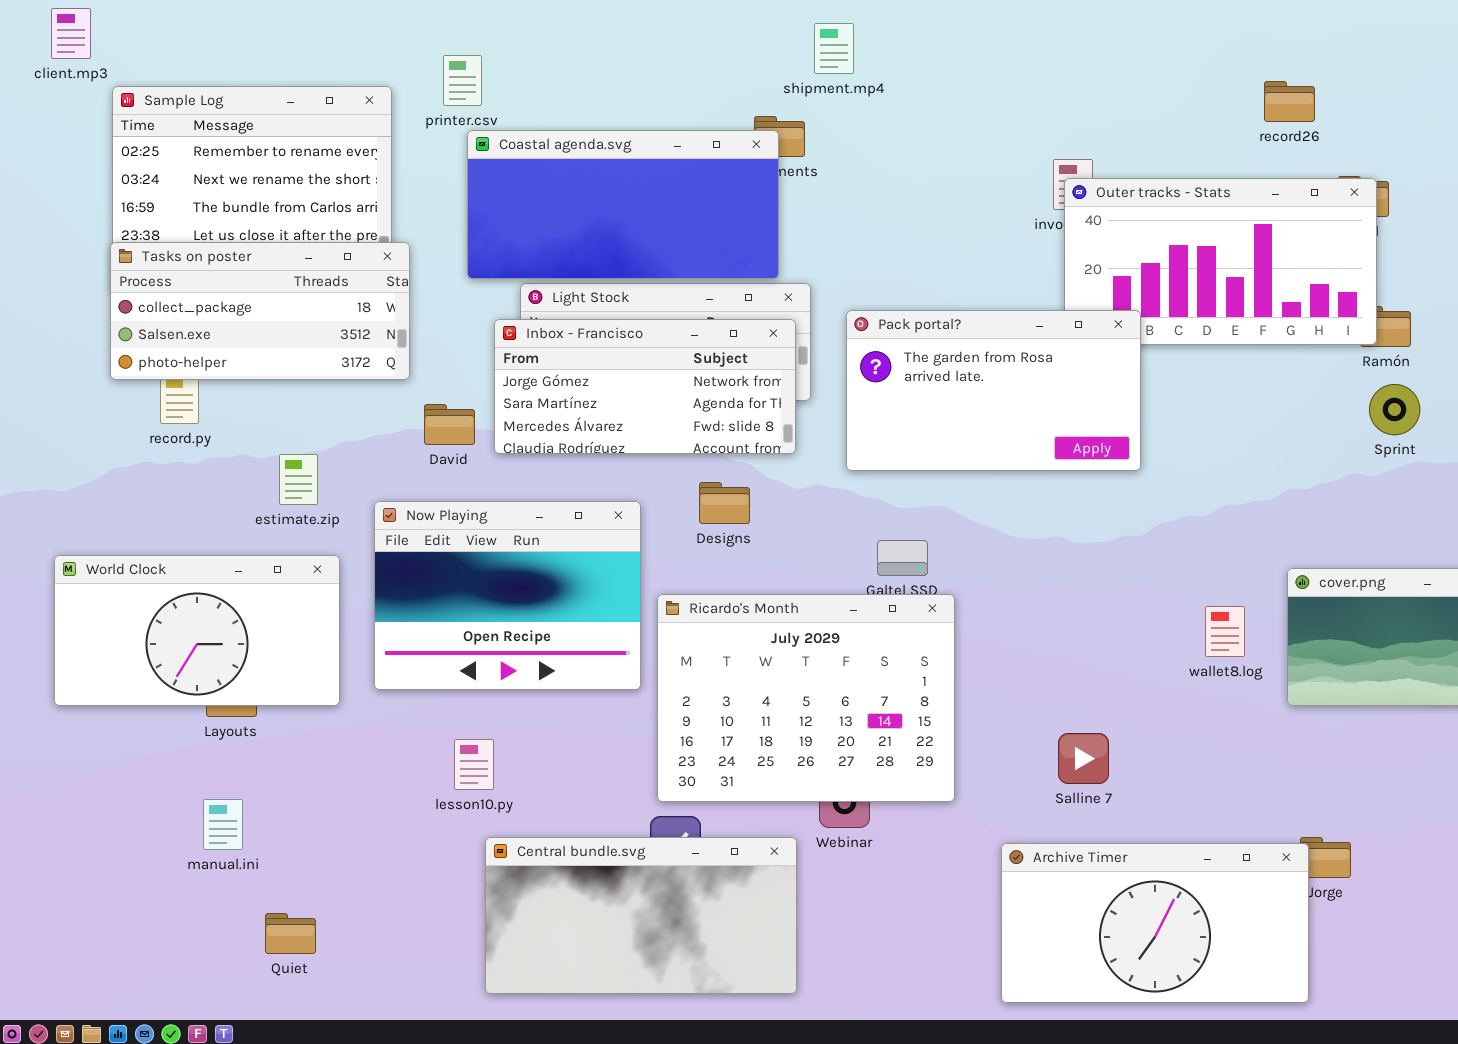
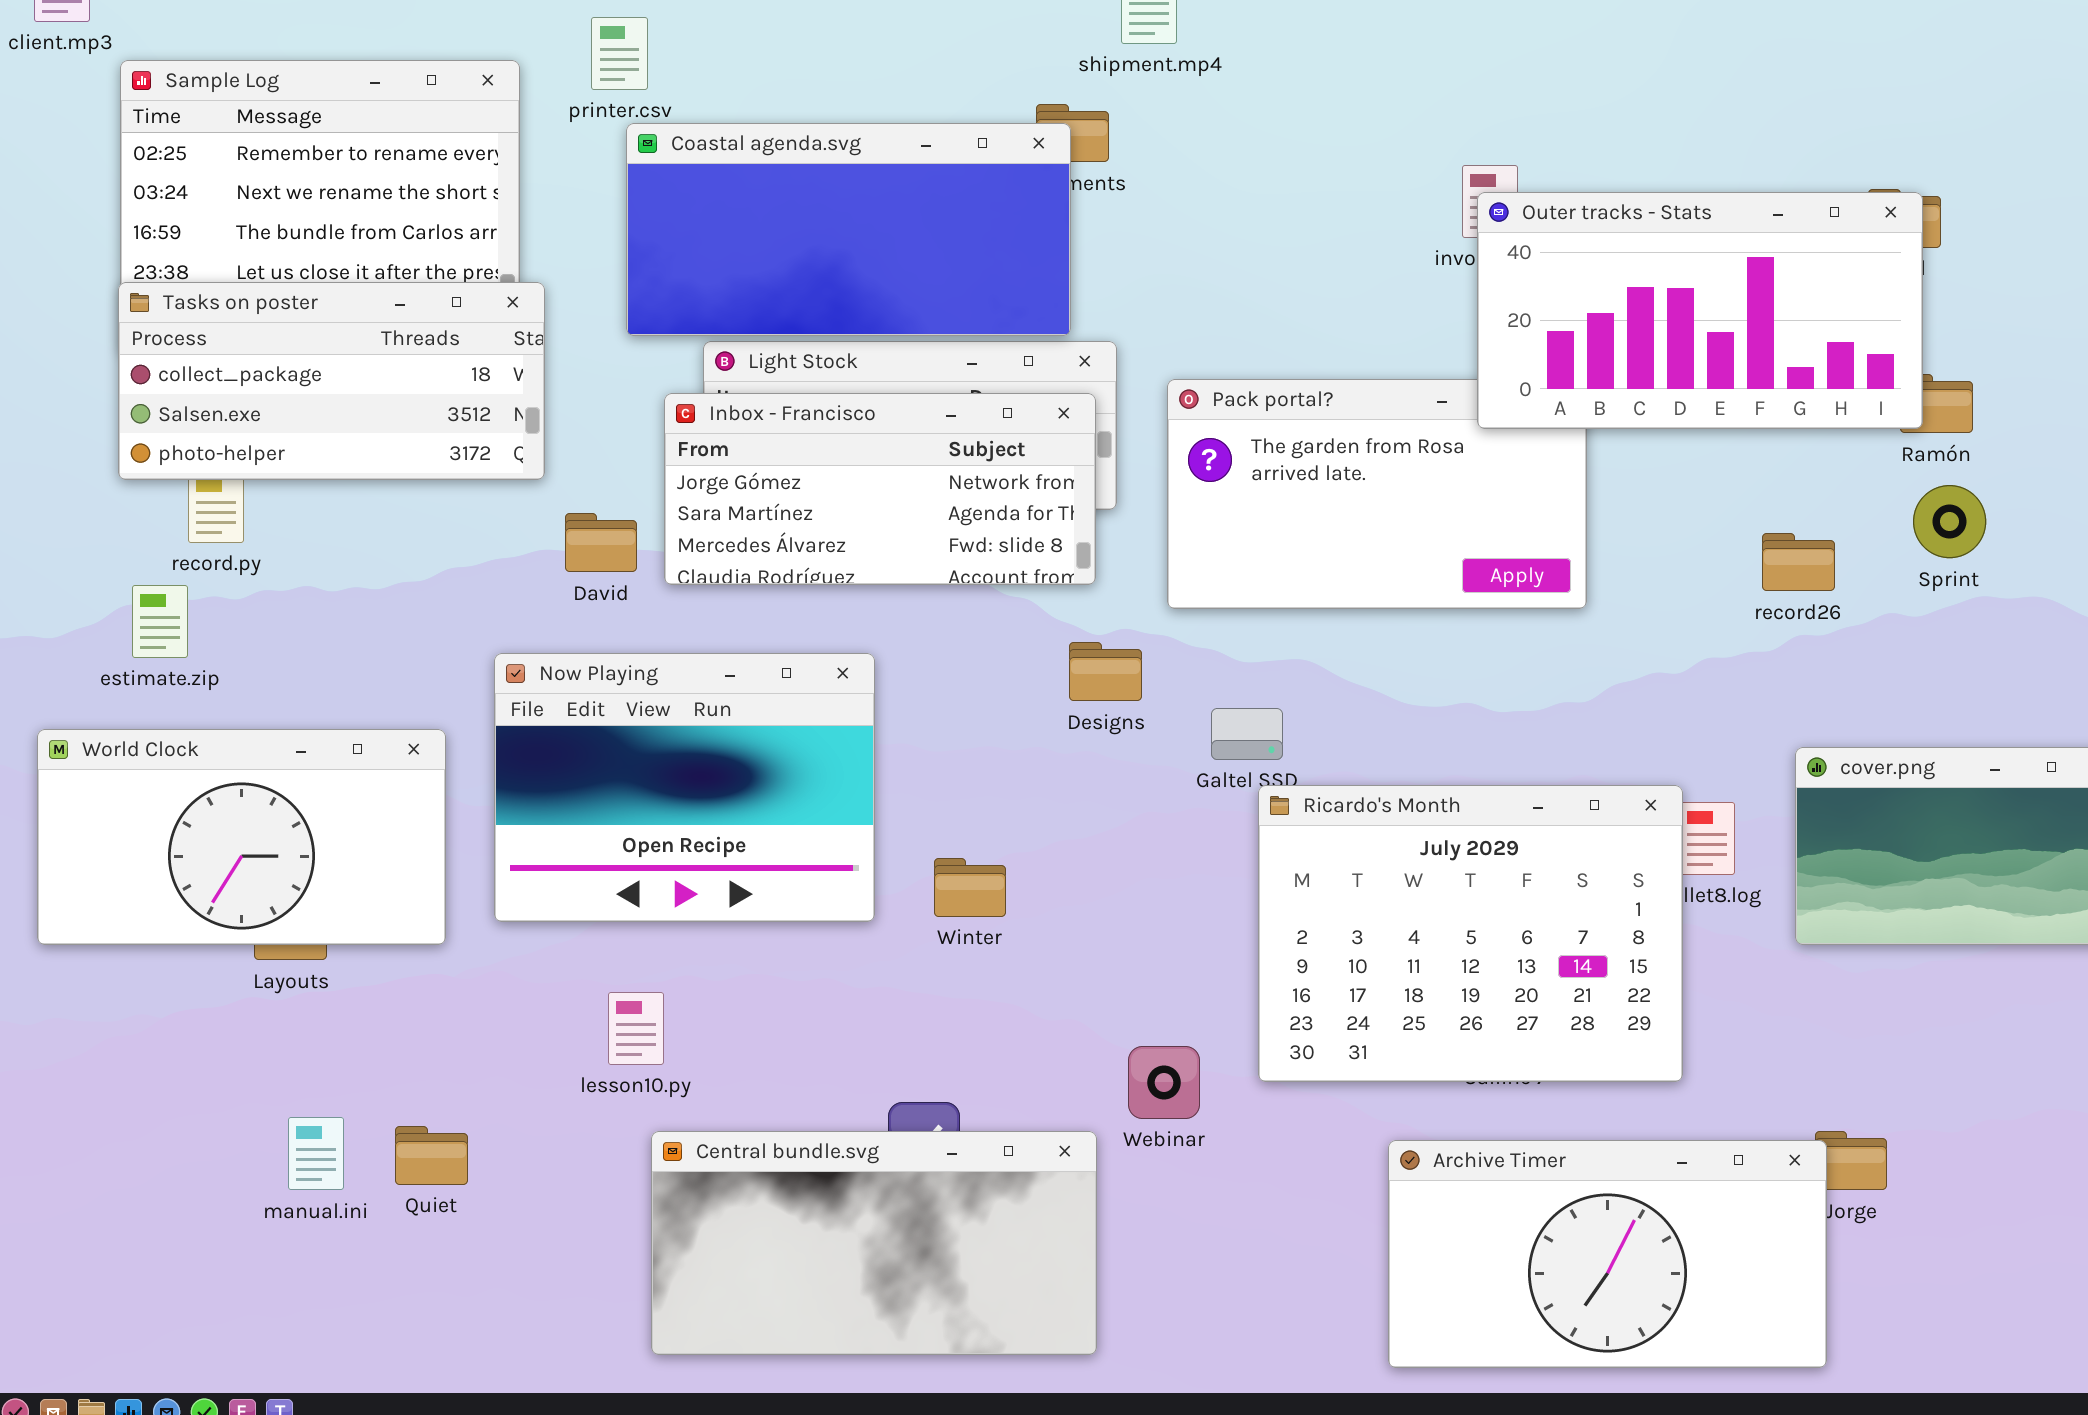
record26: [1264,81,1315,122] -> [1762,533,1835,591], moved
Outer tracks - Stats: [1064,178,1377,345] -> [1477,192,1923,429], raised
estimate.zip: [279,454,318,505] -> [132,585,188,658], moved
Designs: [699,482,750,524] -> [1069,642,1142,701], moved
Ricardo's Month: [657,594,955,802] -> [1258,785,1683,1082], moved
manual.ini: [203,799,243,850] -> [288,1117,344,1190], moved
Quiet: [265,913,316,954] -> [395,1126,468,1185], moved

